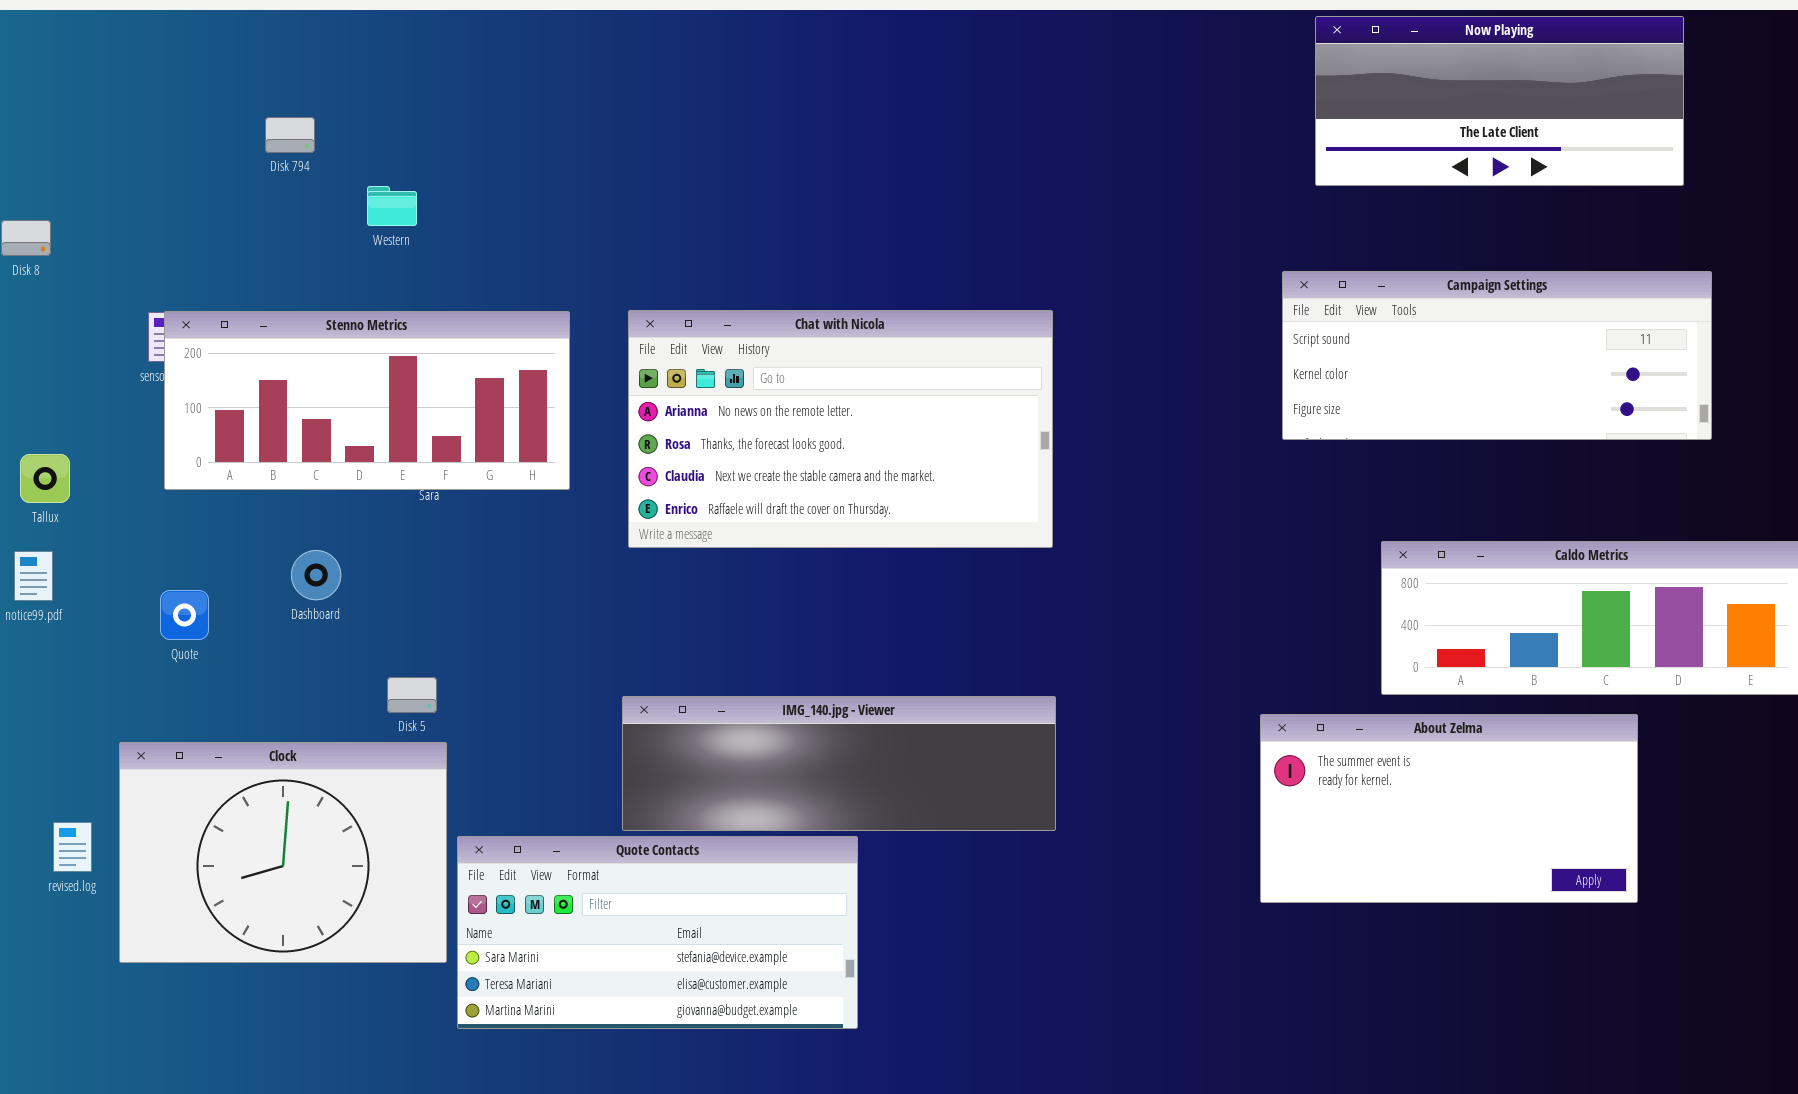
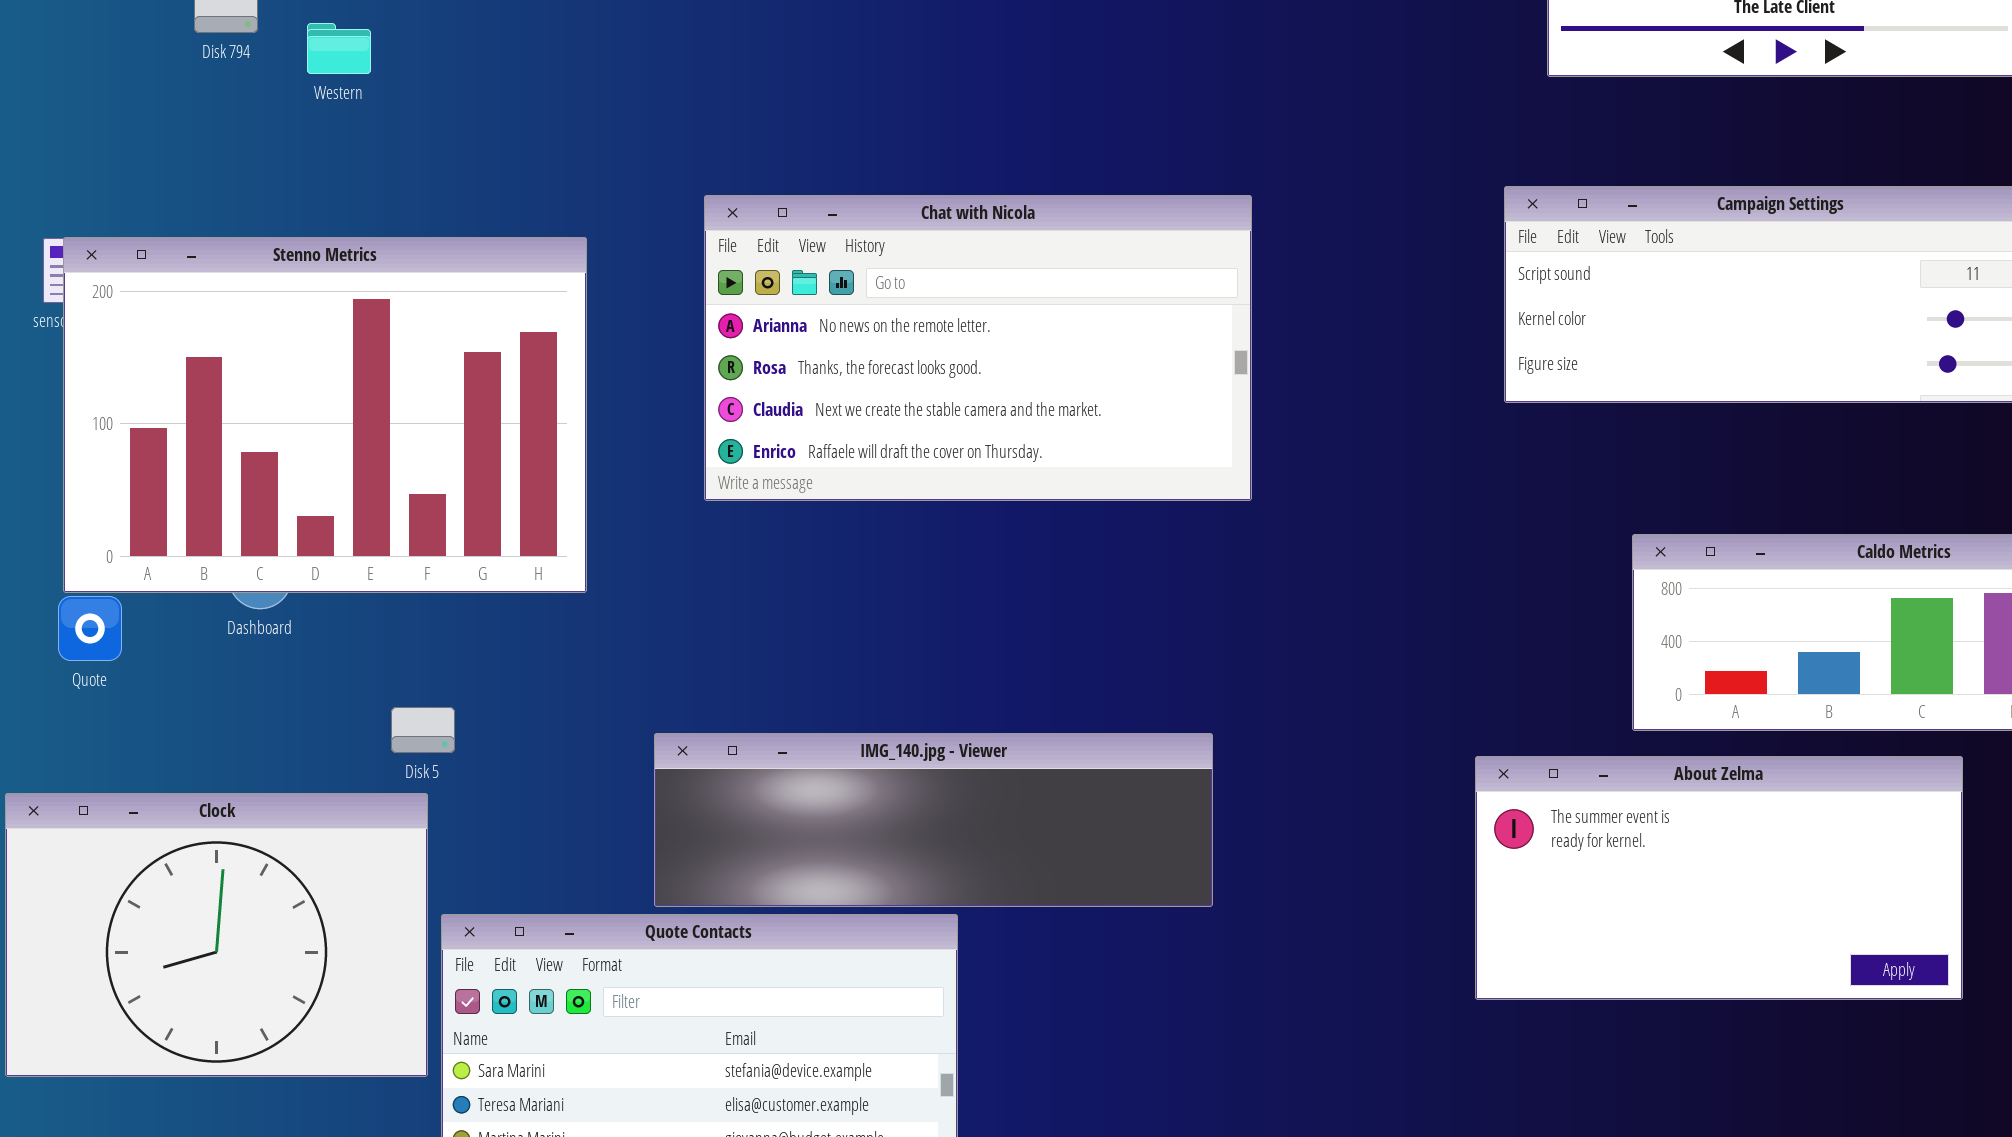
Western: [367,186,417,226] -> [307,23,371,74], moved
Chat with Nicola: [628,310,1053,548] -> [704,195,1252,501], moved
Stenno Metrics: [164,311,570,490] -> [63,237,587,593], resized
Disk 5: [387,677,437,713] -> [391,707,455,753], moved

